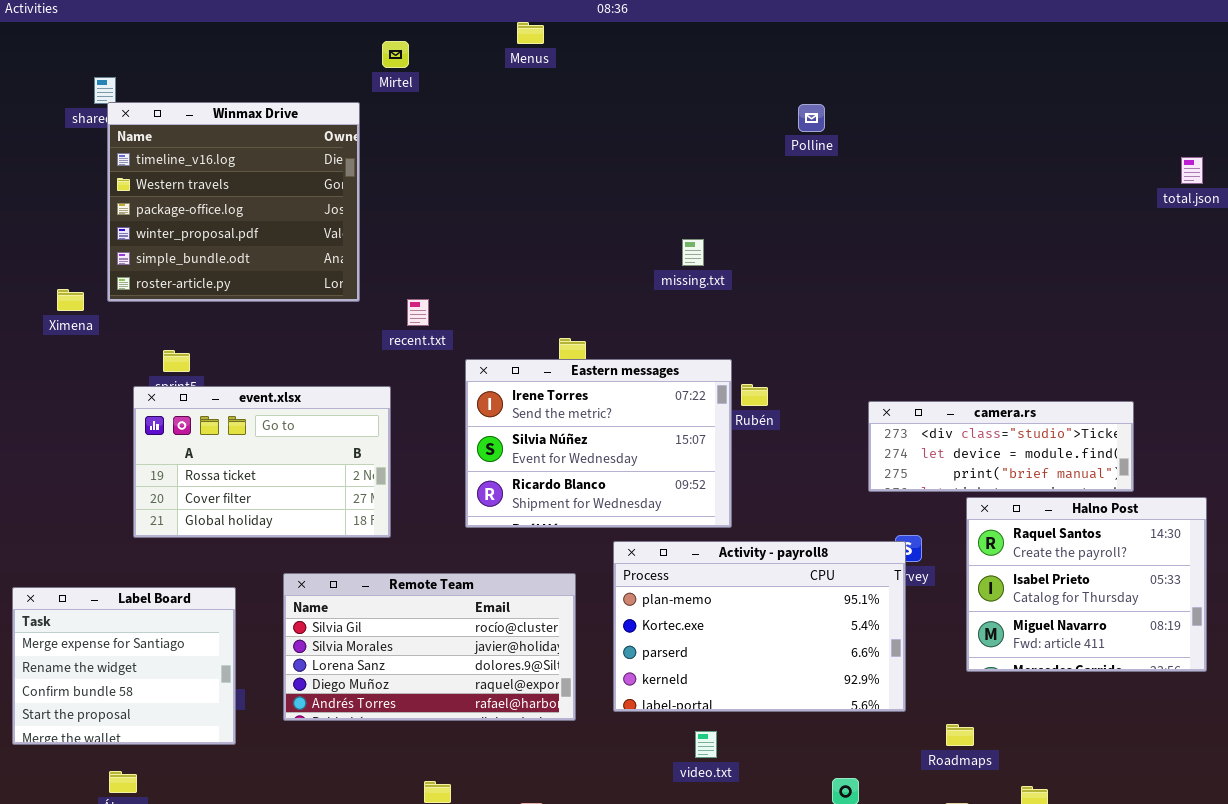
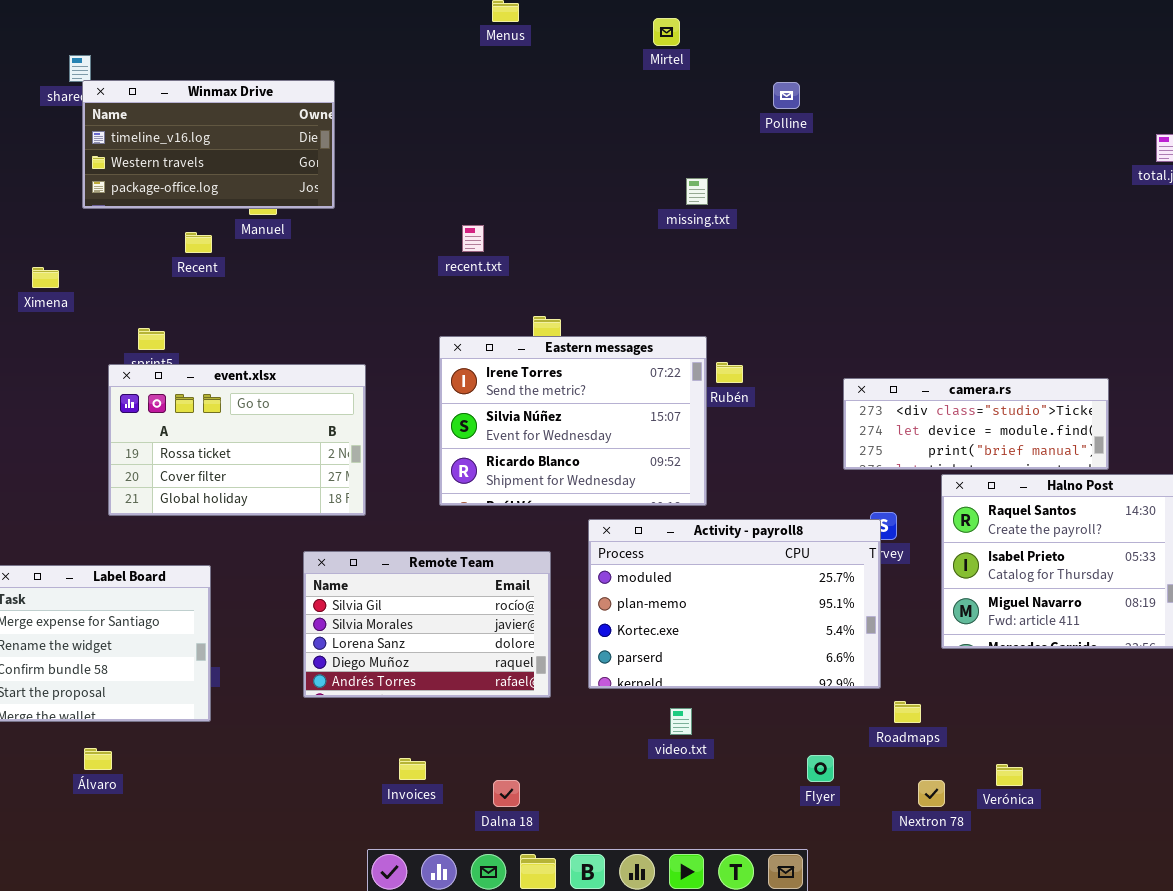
Mirtel: [382,41,409,68] -> [653,18,680,46], moved
Winmax Drive: [107,102,360,302] -> [82,80,335,209], resized
missing.txt: [682,239,704,266] -> [686,178,708,205], moved
recent.txt: [407,299,429,326] -> [462,225,484,252], moved
Activity - payroll8: [613,541,906,712] -> [588,519,881,689], scrolled up 1 row
Remote Team: [283,573,576,721] -> [303,551,551,698], resized
Roadmaps: [946,724,974,746] -> [894,701,921,723], moved

